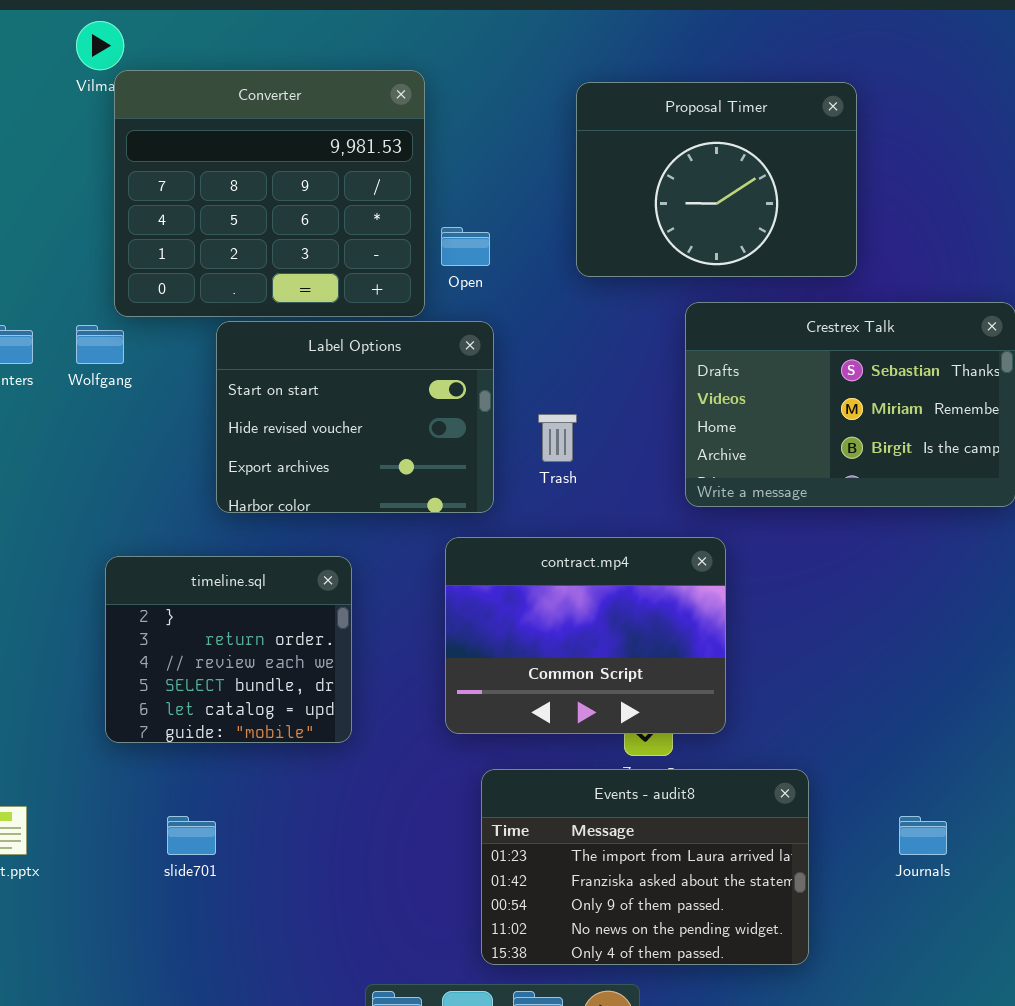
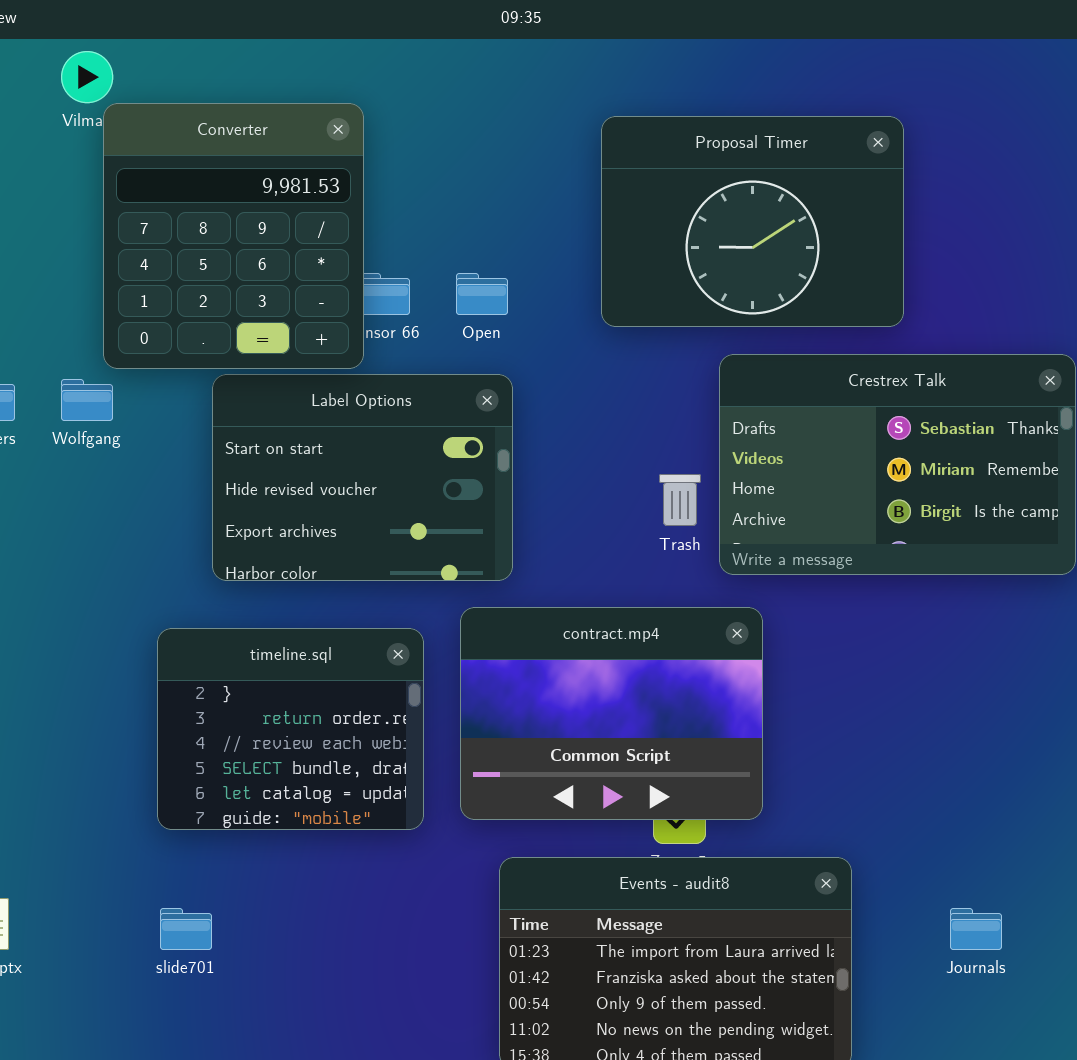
Converter: [114,70,425,317] -> [103,103,364,369], resized
Trash: [538,414,577,462] -> [659,474,701,526], moved
timeline.sql: [105,556,352,743] -> [157,628,424,830], moved

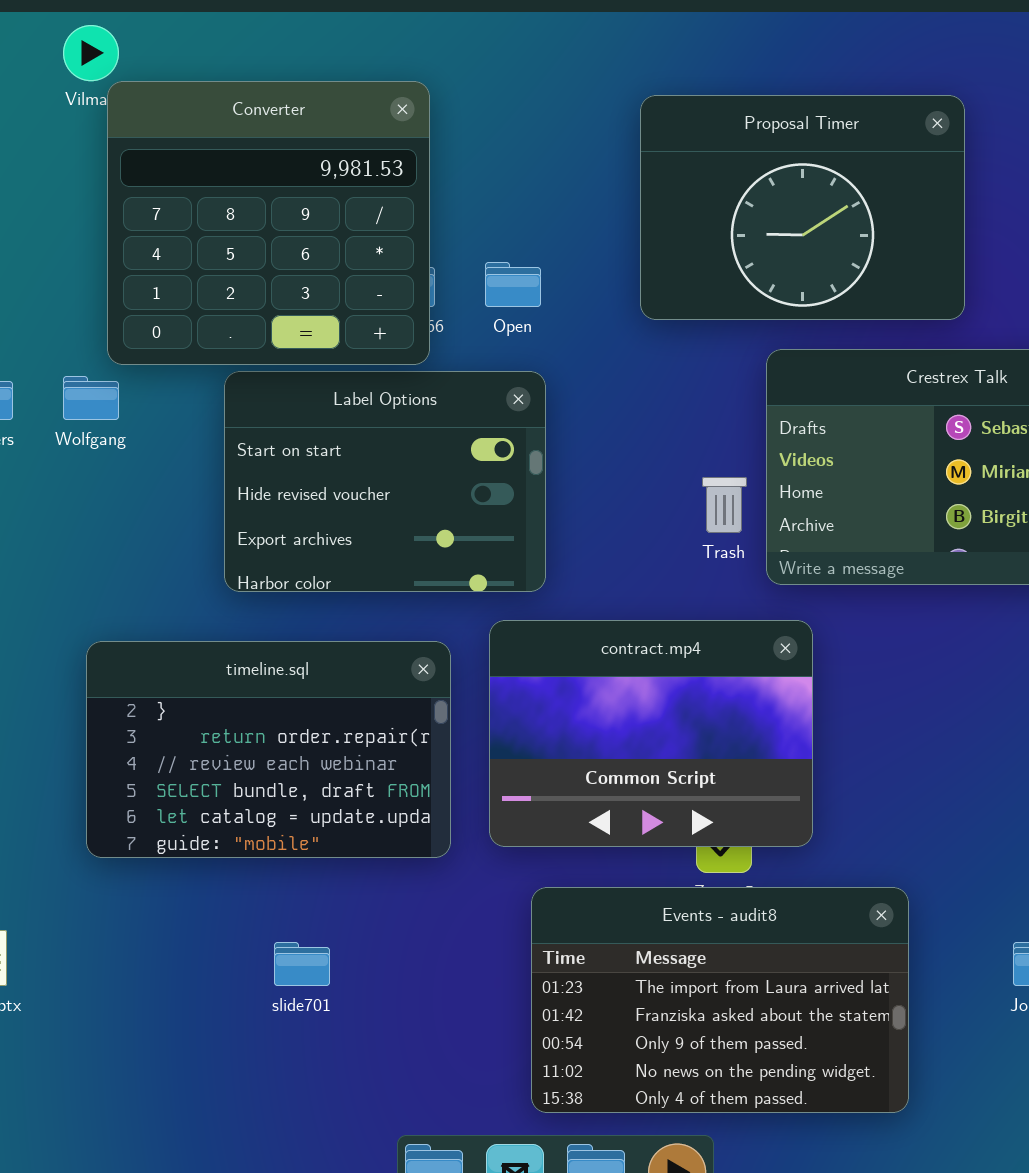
Converter: [103,103,364,369] -> [107,81,430,365], resized
timeline.sql: [157,628,424,830] -> [86,641,451,858], resized
slide701: [160,908,212,950] -> [274,942,330,986], moved

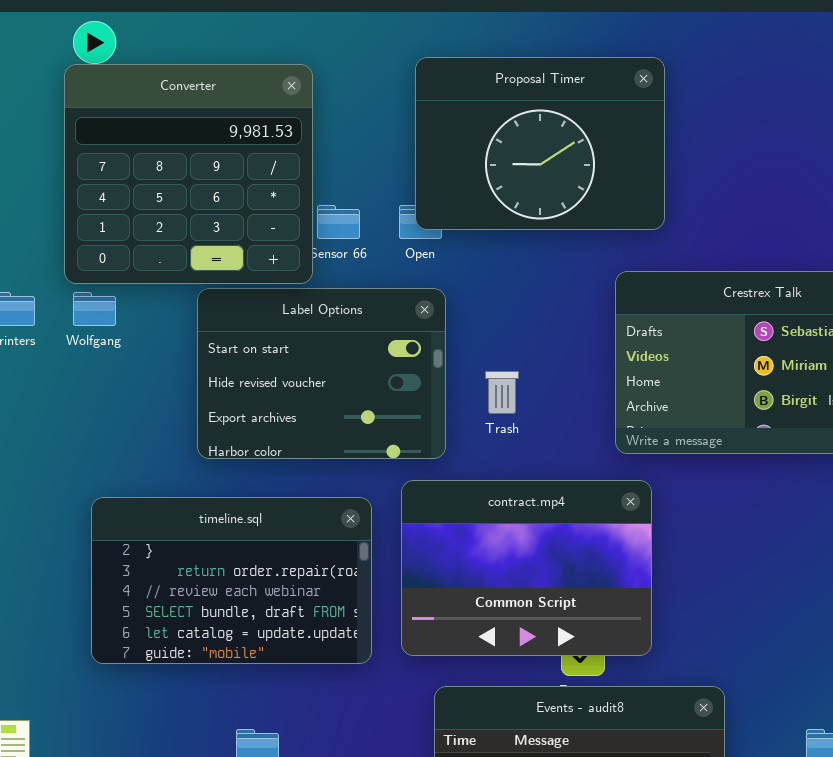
Converter: [107,81,430,365] -> [64,64,313,284], moved
Proposal Timer: [640,95,965,320] -> [415,57,665,230], moved
Trash: [702,477,747,533] -> [485,371,519,414], moved

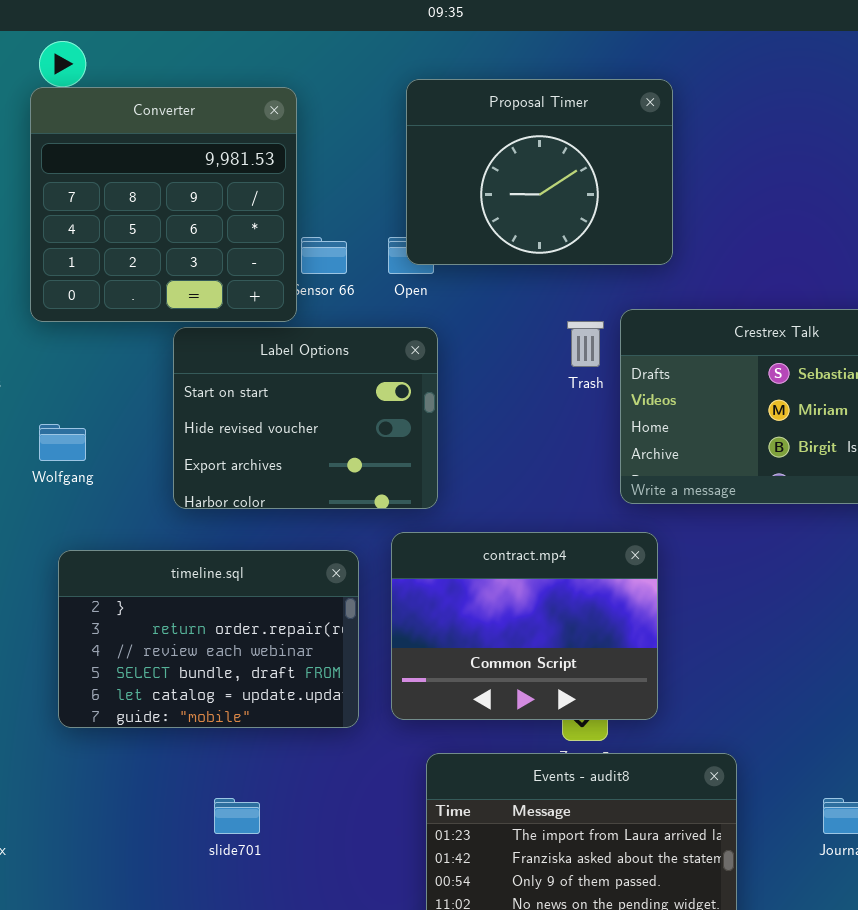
Wolfgang: [73,292,116,326] -> [39,424,86,461], moved
Trash: [485,371,519,414] -> [567,321,604,367], moved

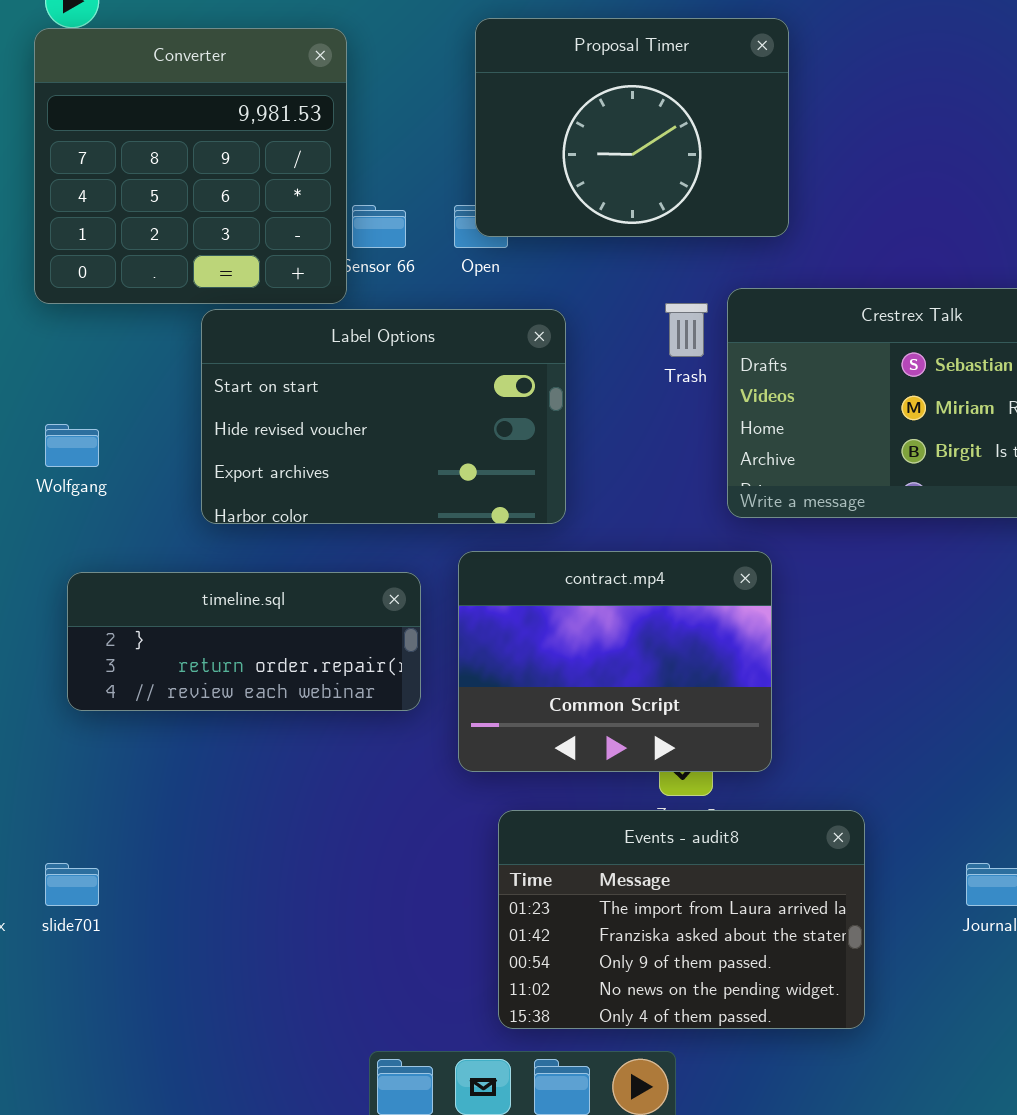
Label Options: [173,327,438,509] -> [201,309,566,524], resized
timeline.sql: [58,550,359,728] -> [67,572,421,711], resized
slide701: [214,798,260,834] -> [45,863,99,906], moved

